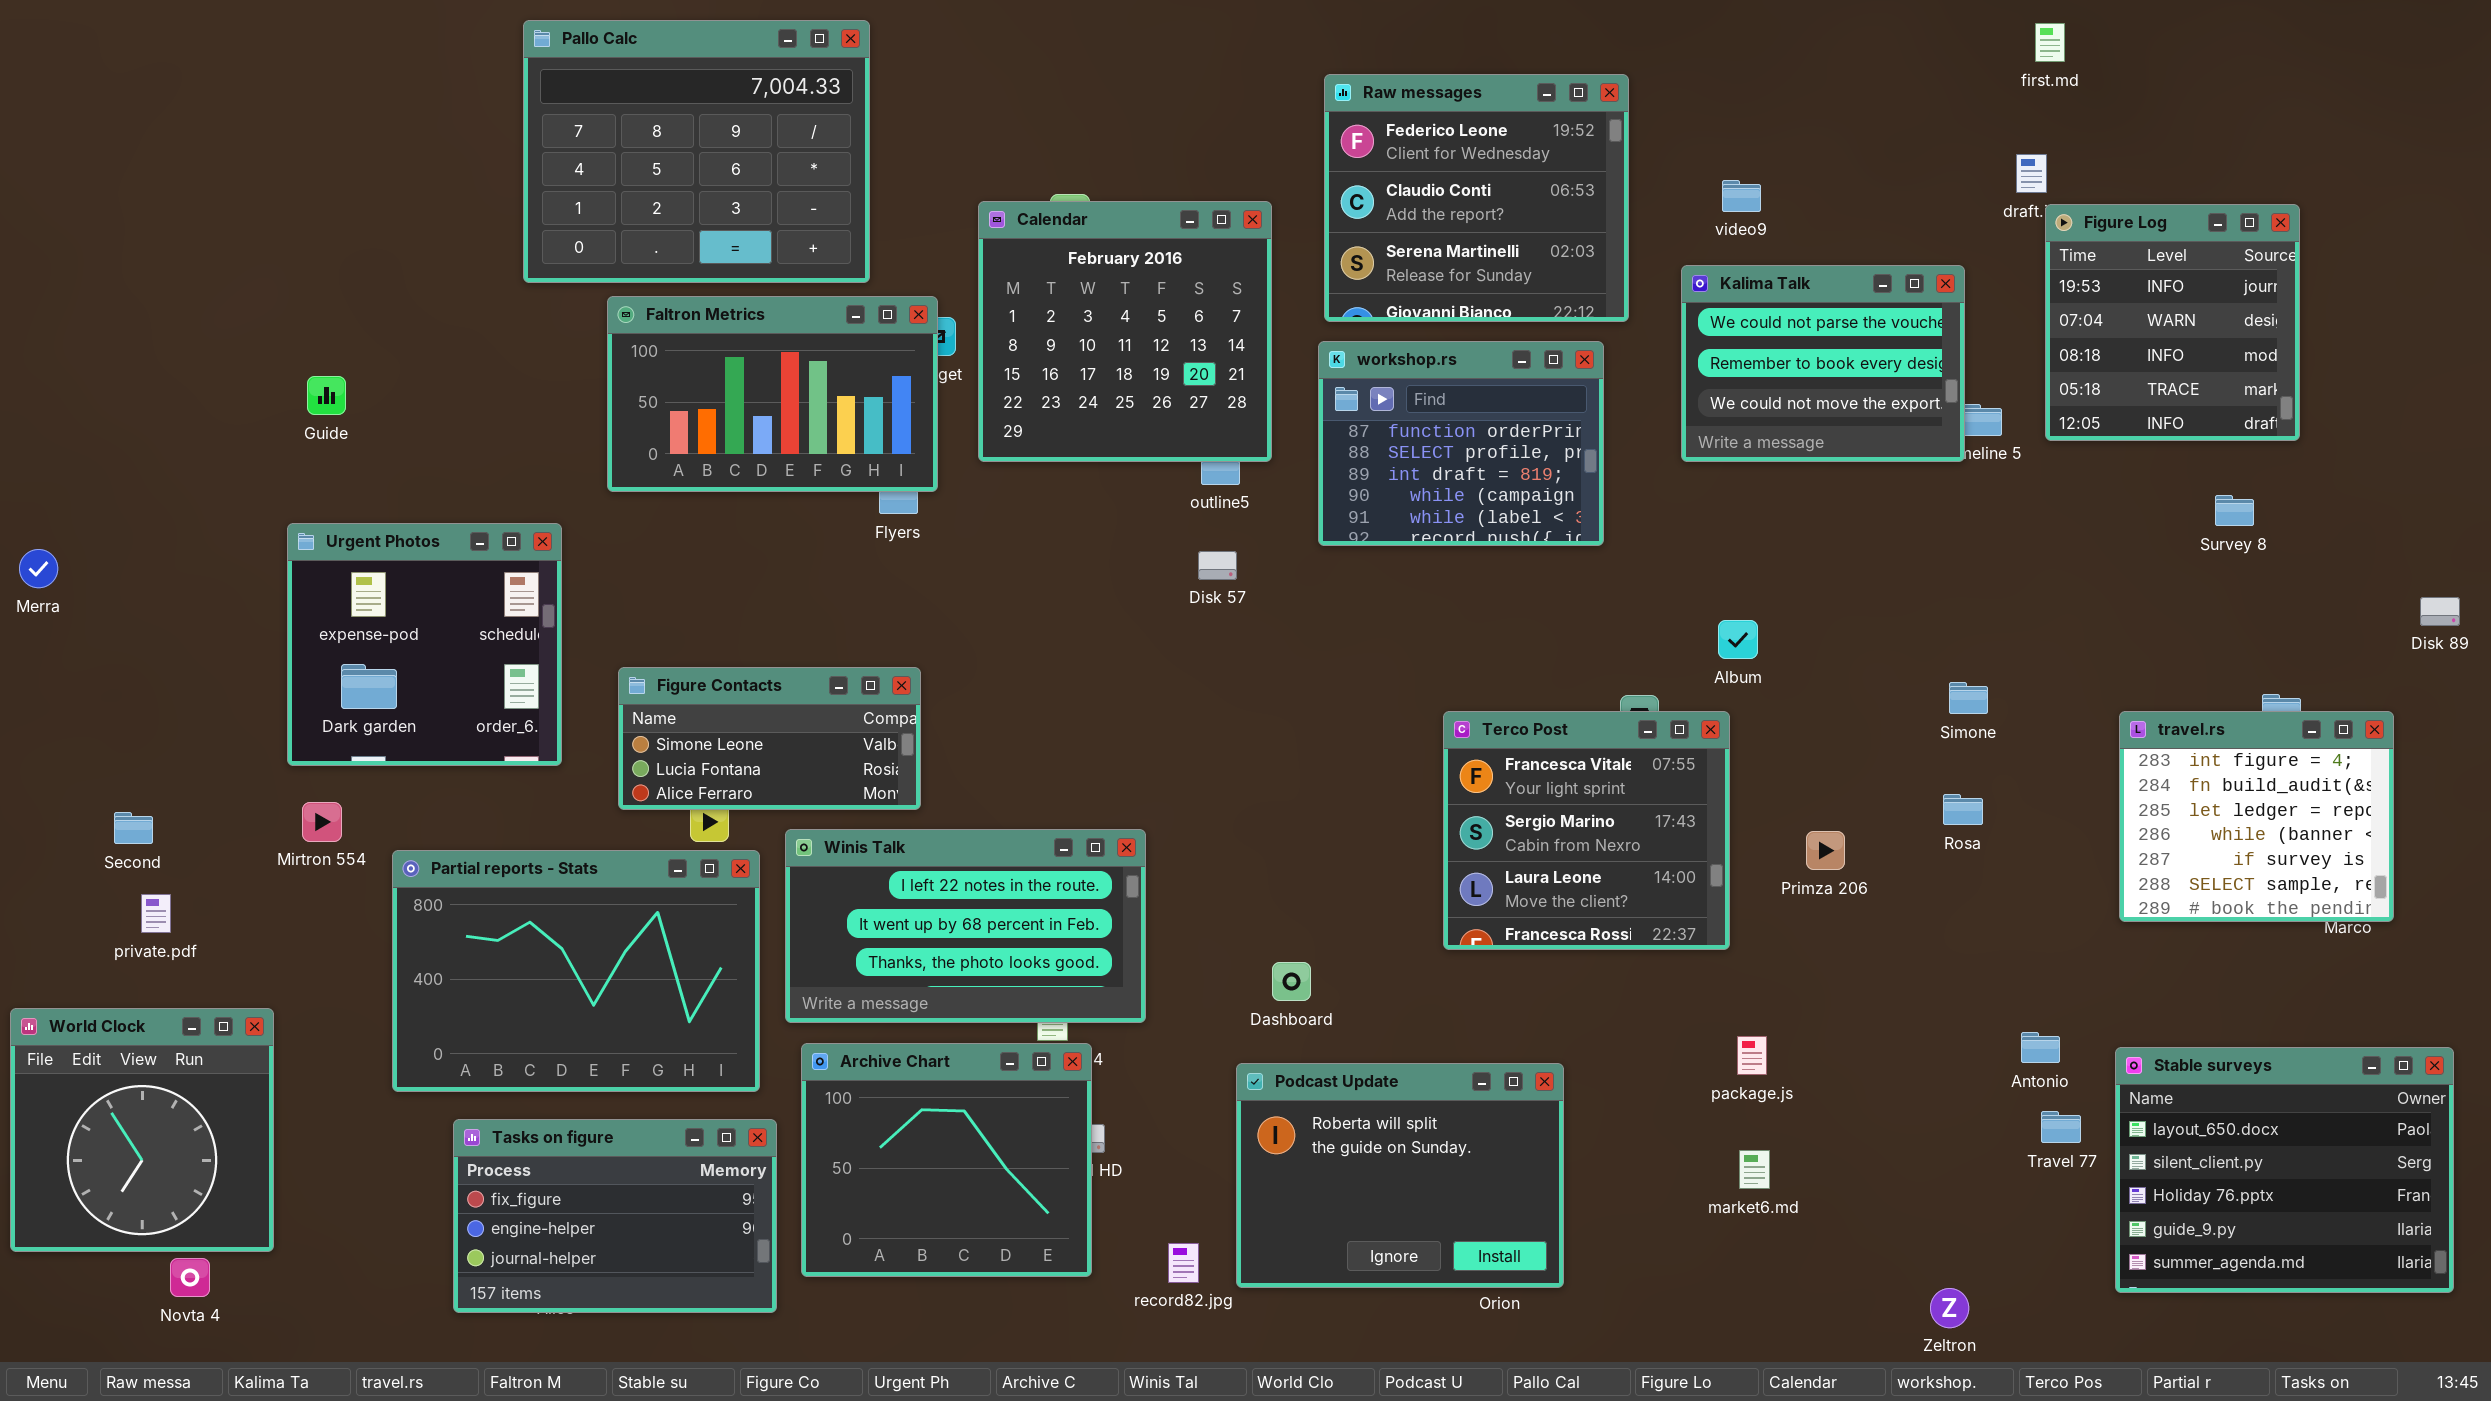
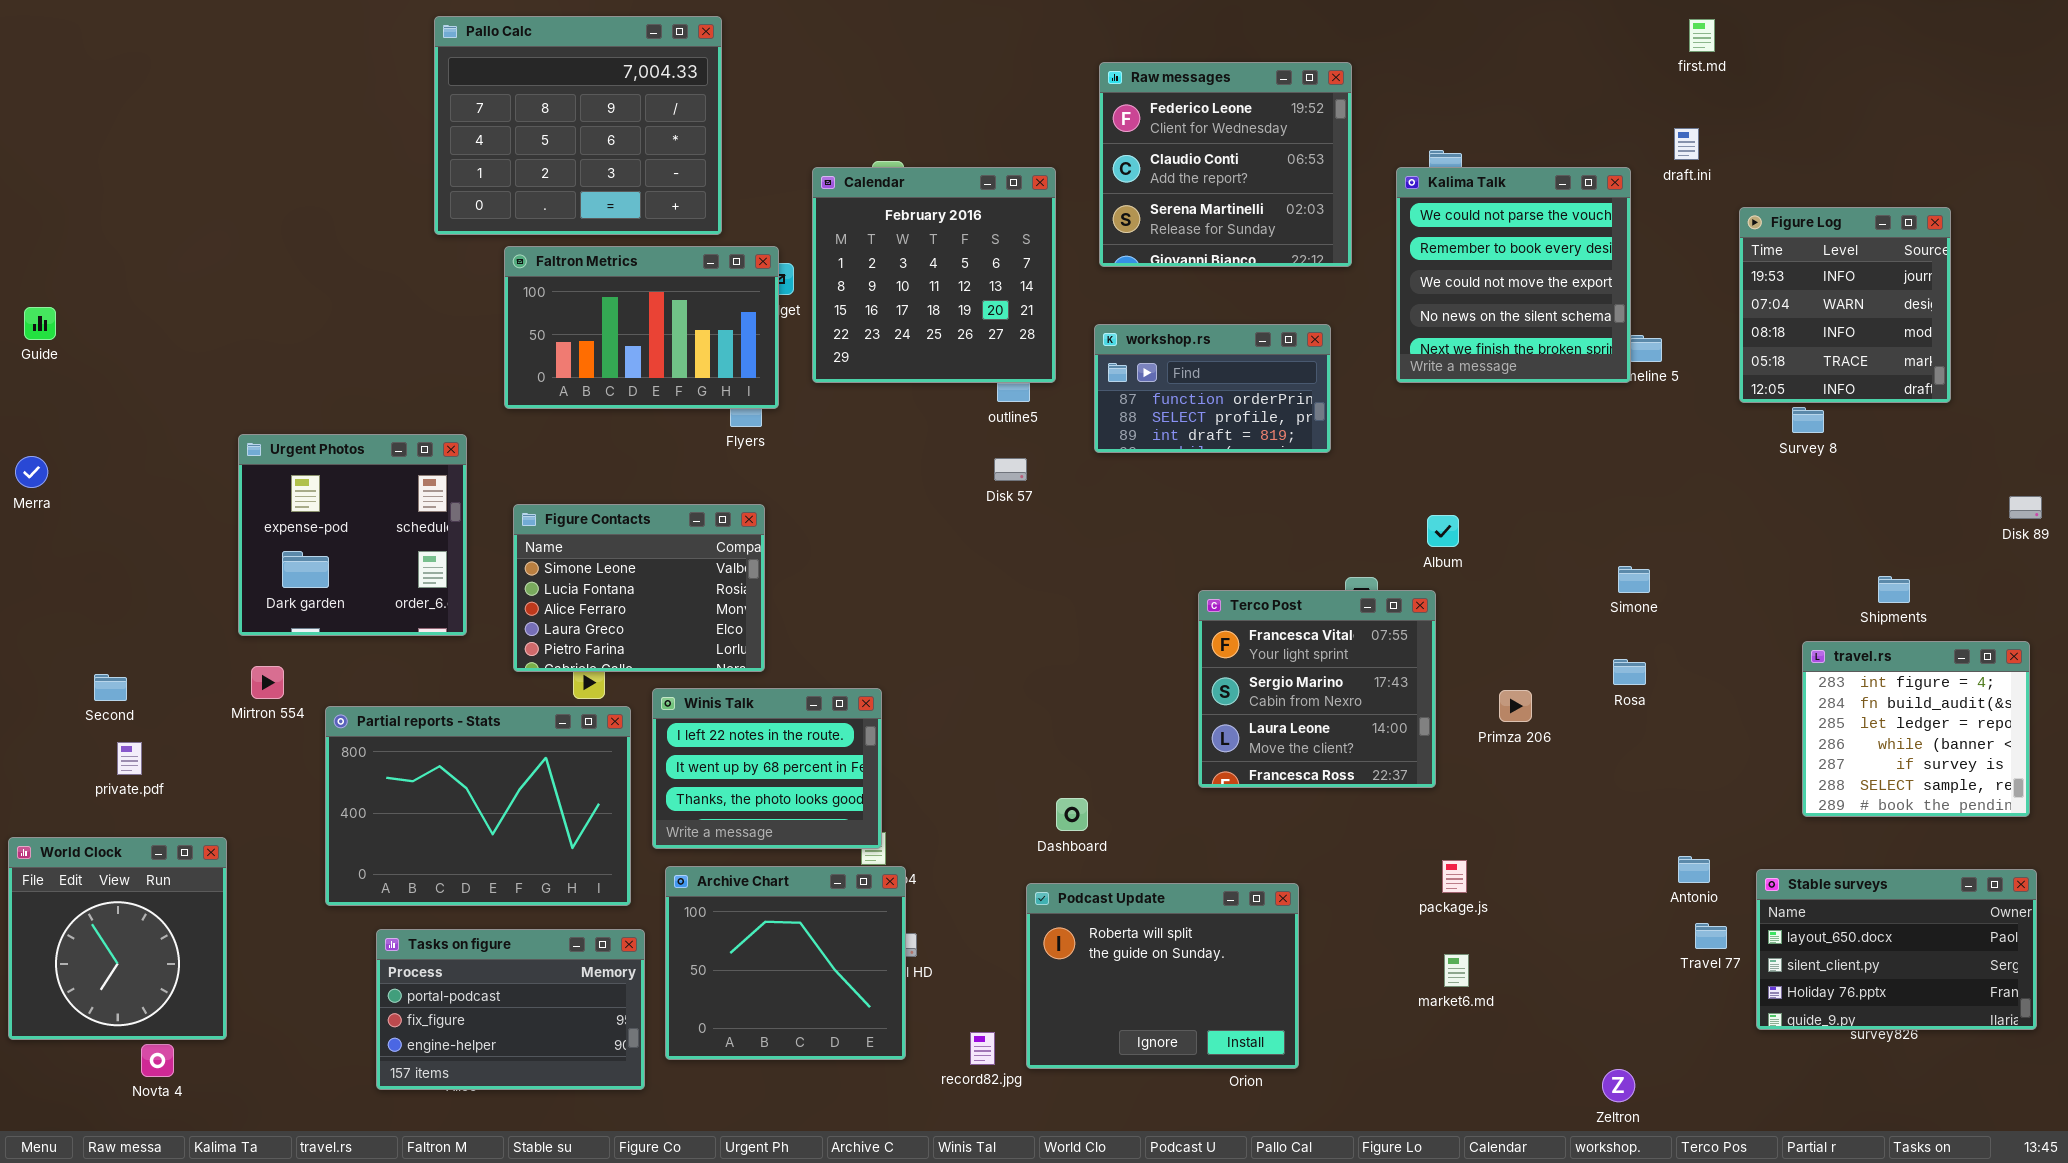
Figure Log: [2045,204,2300,441] -> [1739,207,1951,403], moved
Kalima Talk: [1681,265,1965,462] -> [1396,167,1631,383], resized
workshop.rs: [1318,341,1604,546] -> [1094,324,1331,453], resized
Guide: [307,376,346,415] -> [24,307,56,340], moved
Survey 8: [2215,495,2254,526] -> [1792,407,1824,433], moved
Figure Contacts: [618,667,921,810] -> [513,504,765,672], resized
travel.rs: [2119,711,2394,922] -> [1802,641,2030,817], moved
Winis Talk: [785,829,1146,1023] -> [652,688,882,849], resized
Stable surveys: [2115,1047,2454,1293] -> [1756,869,2037,1030], resized
Tasks on figure: [453,1119,777,1313] -> [376,929,645,1090], scrolled up 1 row

